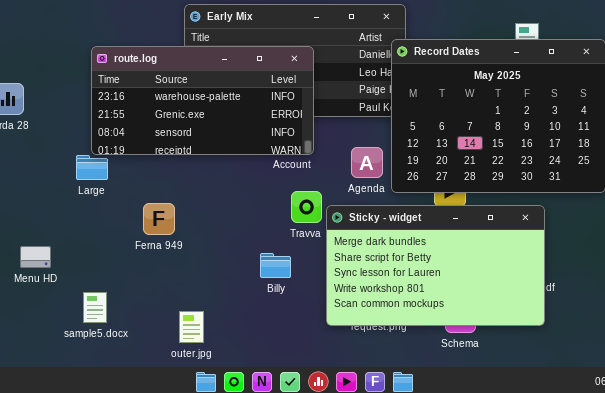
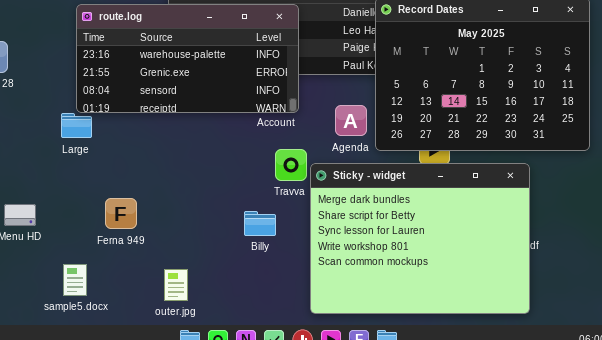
Ferna 949: [143,203,175,235] -> [105,198,137,229], moved
Sticky - widget: [326,205,545,326] -> [310,163,530,314], resized
sample5.docx: [83,292,107,323] -> [63,264,87,296], moved

